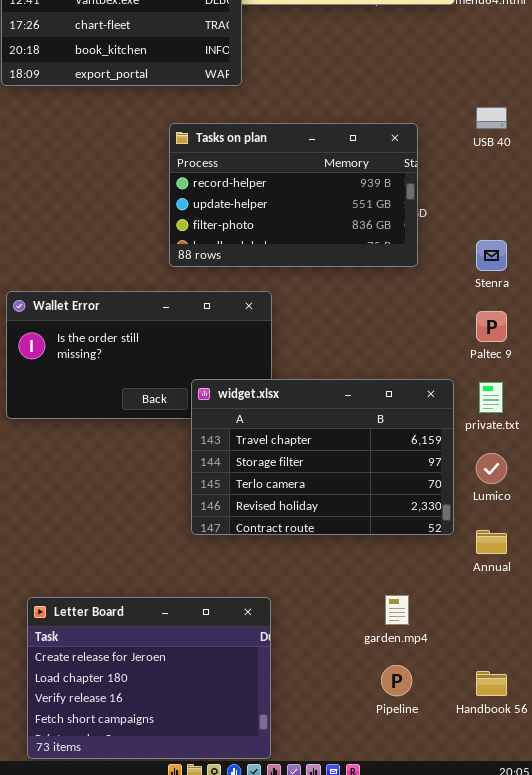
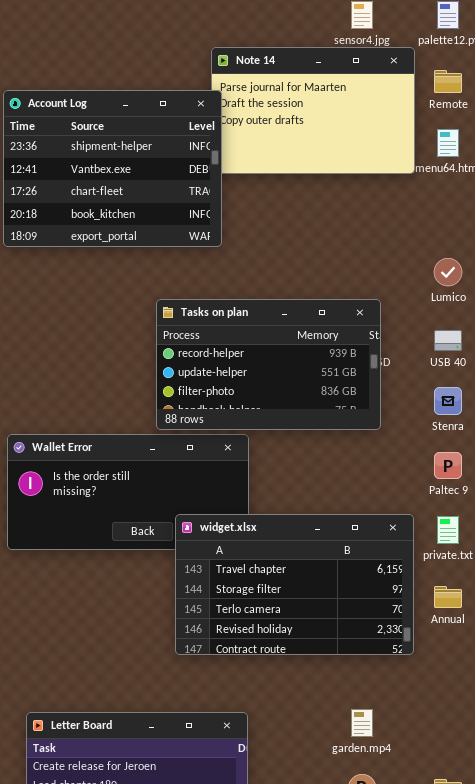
USB 40: [476,107,507,129] -> [434,330,462,351], moved
Tasks on plan: [169,123,418,267] -> [156,299,381,430], moved
Lumico: [476,453,507,484] -> [434,258,462,286], moved
Annual: [476,530,507,554] -> [434,586,462,608], moved

